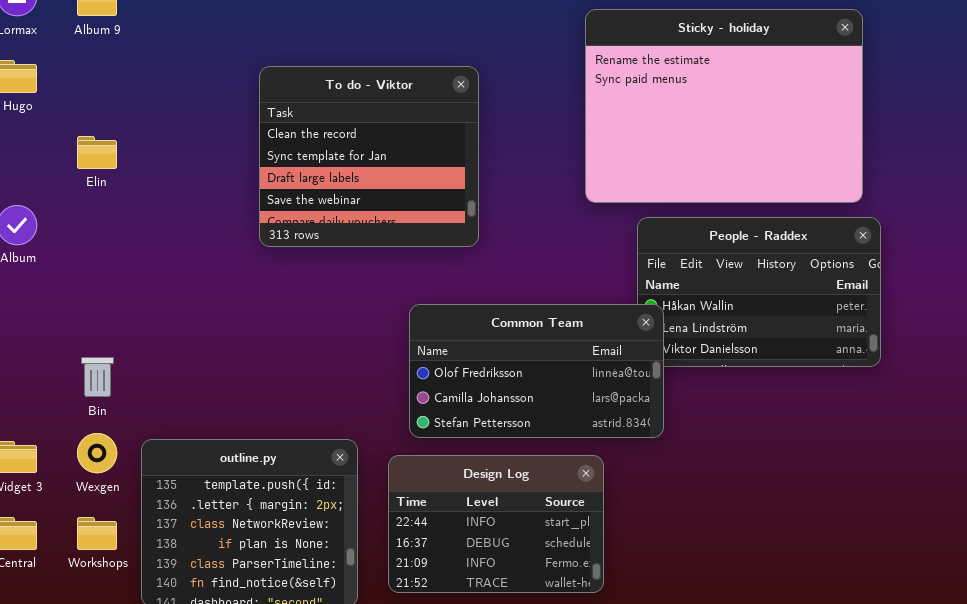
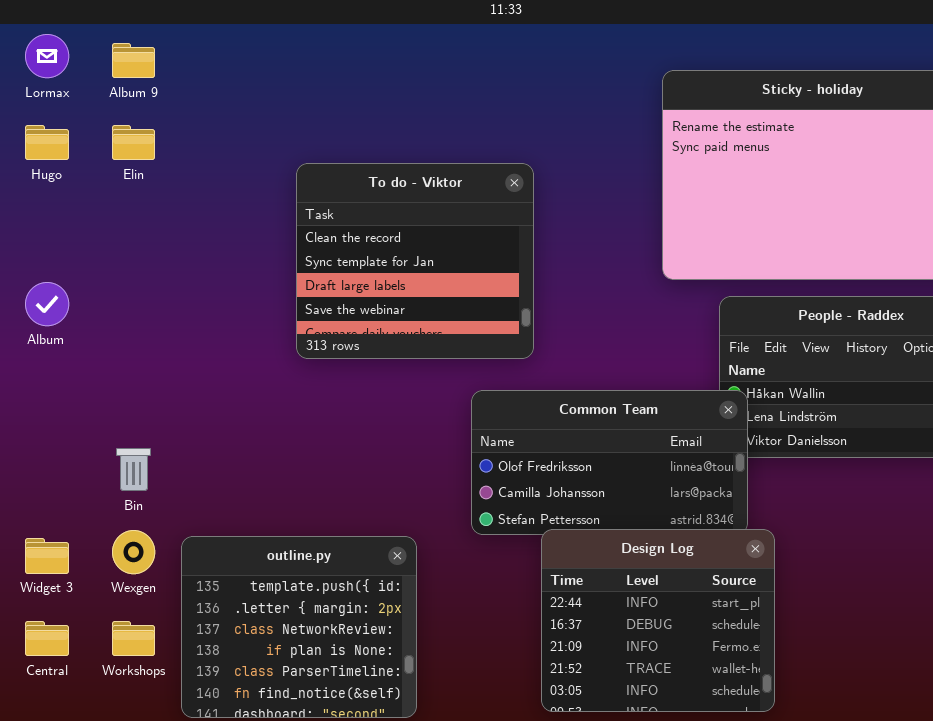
To do - Viktor: [259,66,479,247] -> [296,163,534,359], moved
Elin: [77,136,117,169] -> [112,125,155,160], moved
Design Log: [388,455,604,593] -> [541,529,775,712], moved, resized

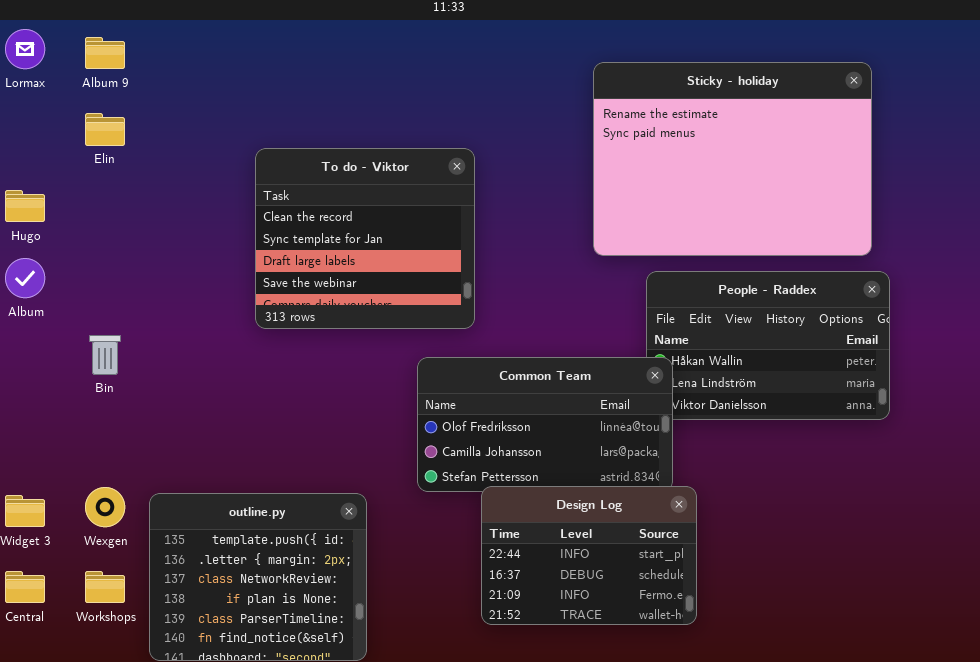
Hugo: [25,125,69,160] -> [5,190,45,222], moved
Bin: [116,448,151,491] -> [89,335,121,375], moved
Design Log: [541,529,775,712] -> [481,486,697,625], resized

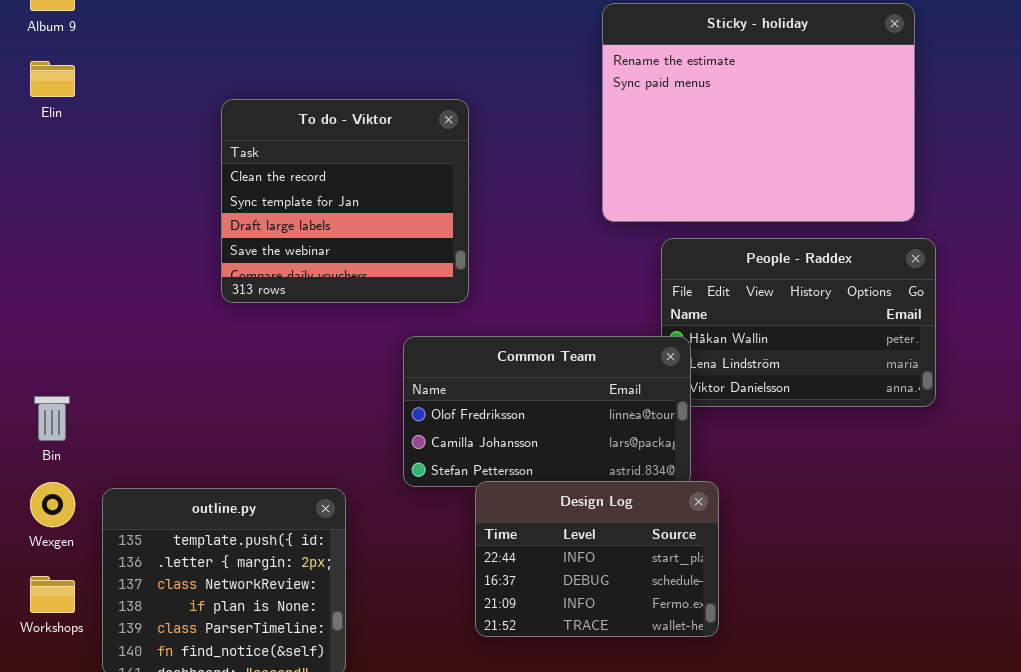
Bin: [89,335,121,375] -> [34,396,70,441], moved

